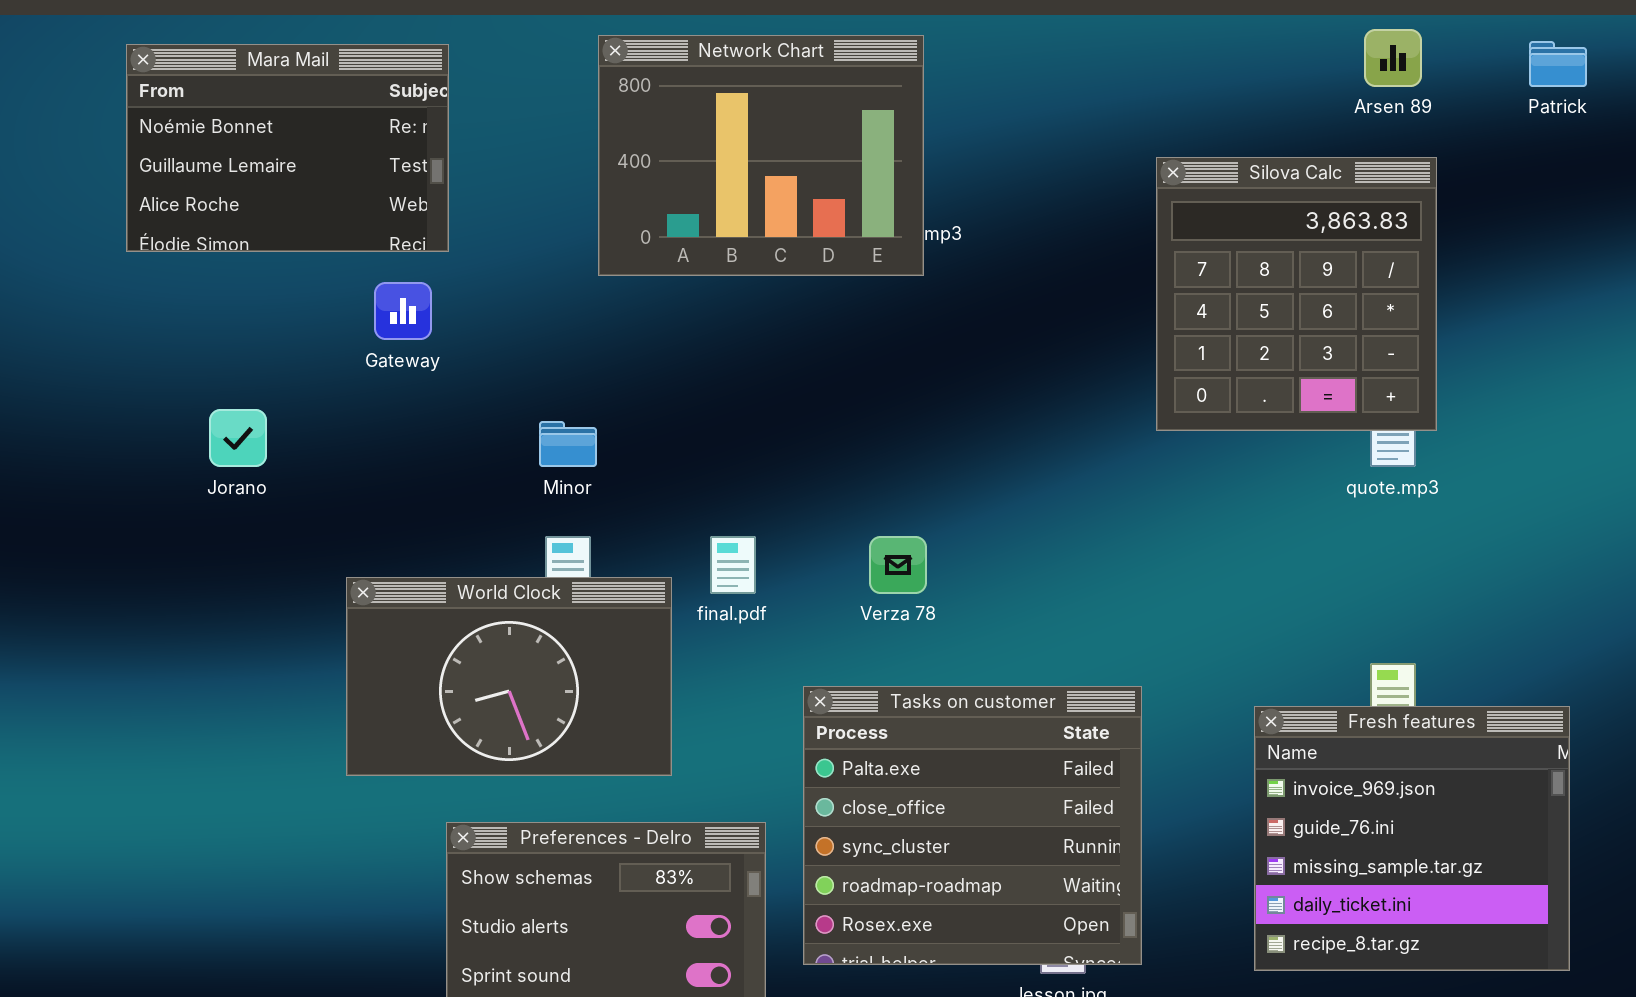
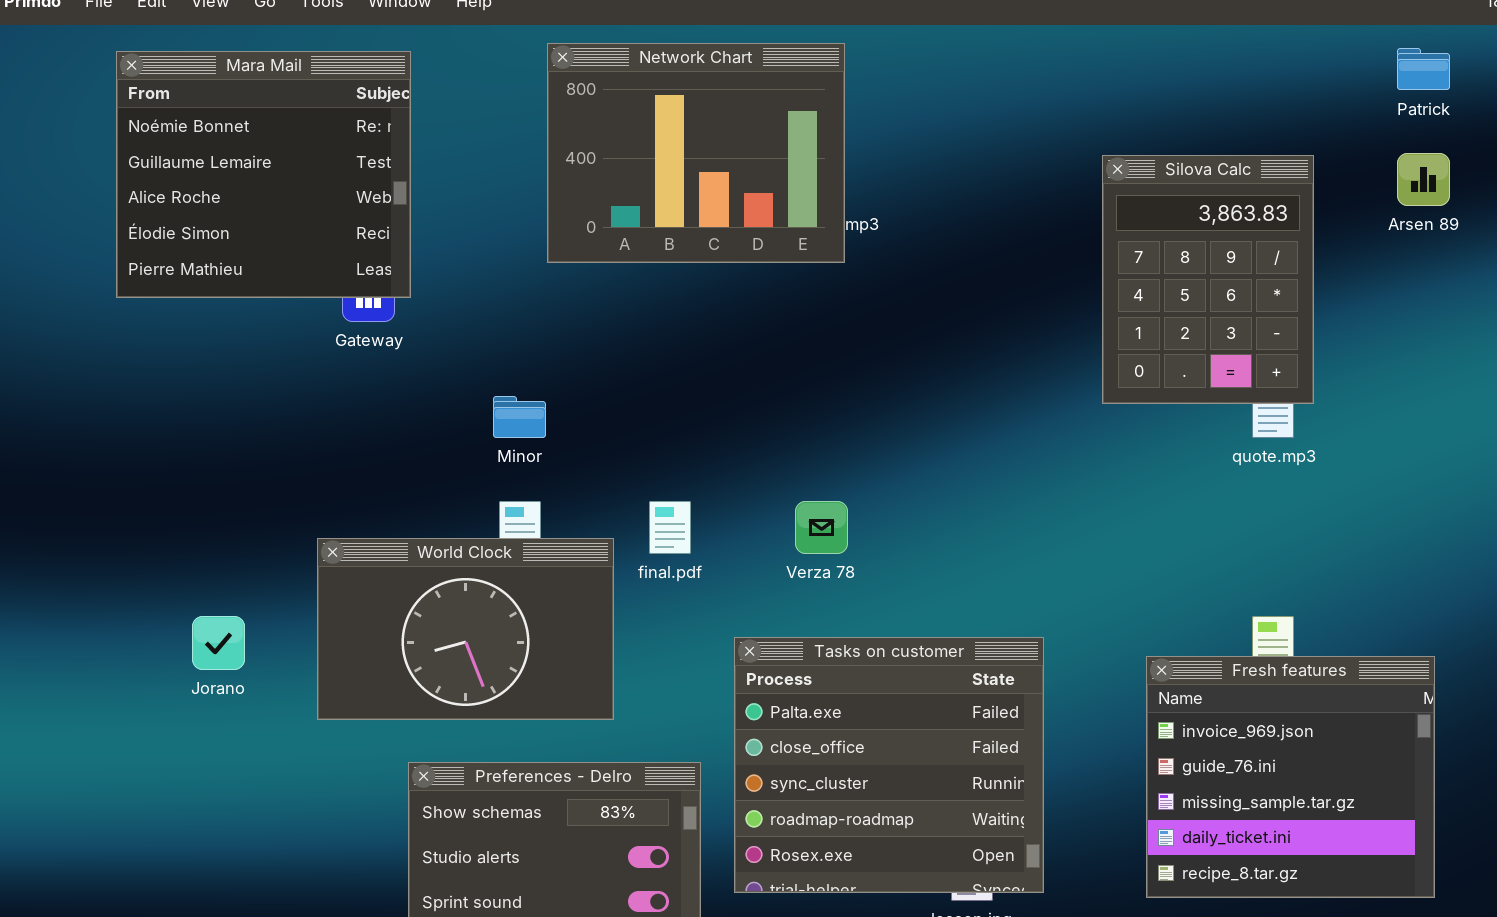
Arsen 89: [1364,29,1422,87] -> [1397,153,1450,206], moved
Mara Mail: [126,44,449,252] -> [116,51,411,298], resized
Silova Calc: [1156,157,1437,431] -> [1102,155,1314,404], resized
Jorano: [209,409,267,467] -> [192,616,245,670], moved

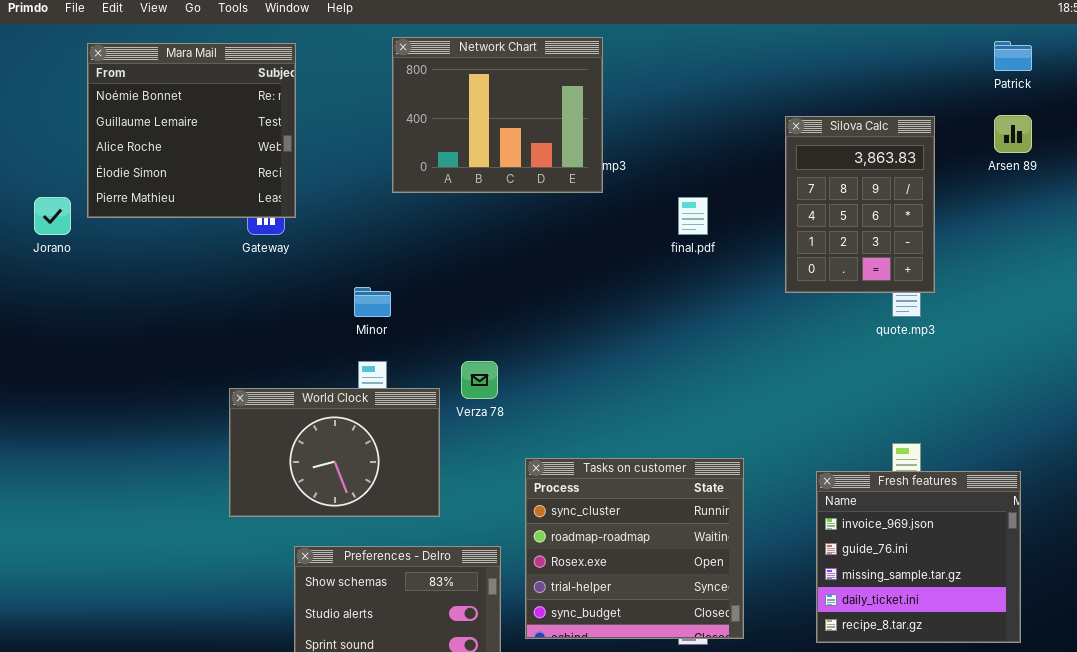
final.pdf: [649,501,691,554] -> [678,197,708,235], moved
Verza 78: [795,501,848,554] -> [461,361,498,399], moved
Jorano: [192,616,245,670] -> [34,197,71,235], moved
Tasks on customer: [734,637,1044,893] -> [525,458,744,639], scrolled down 2 rows

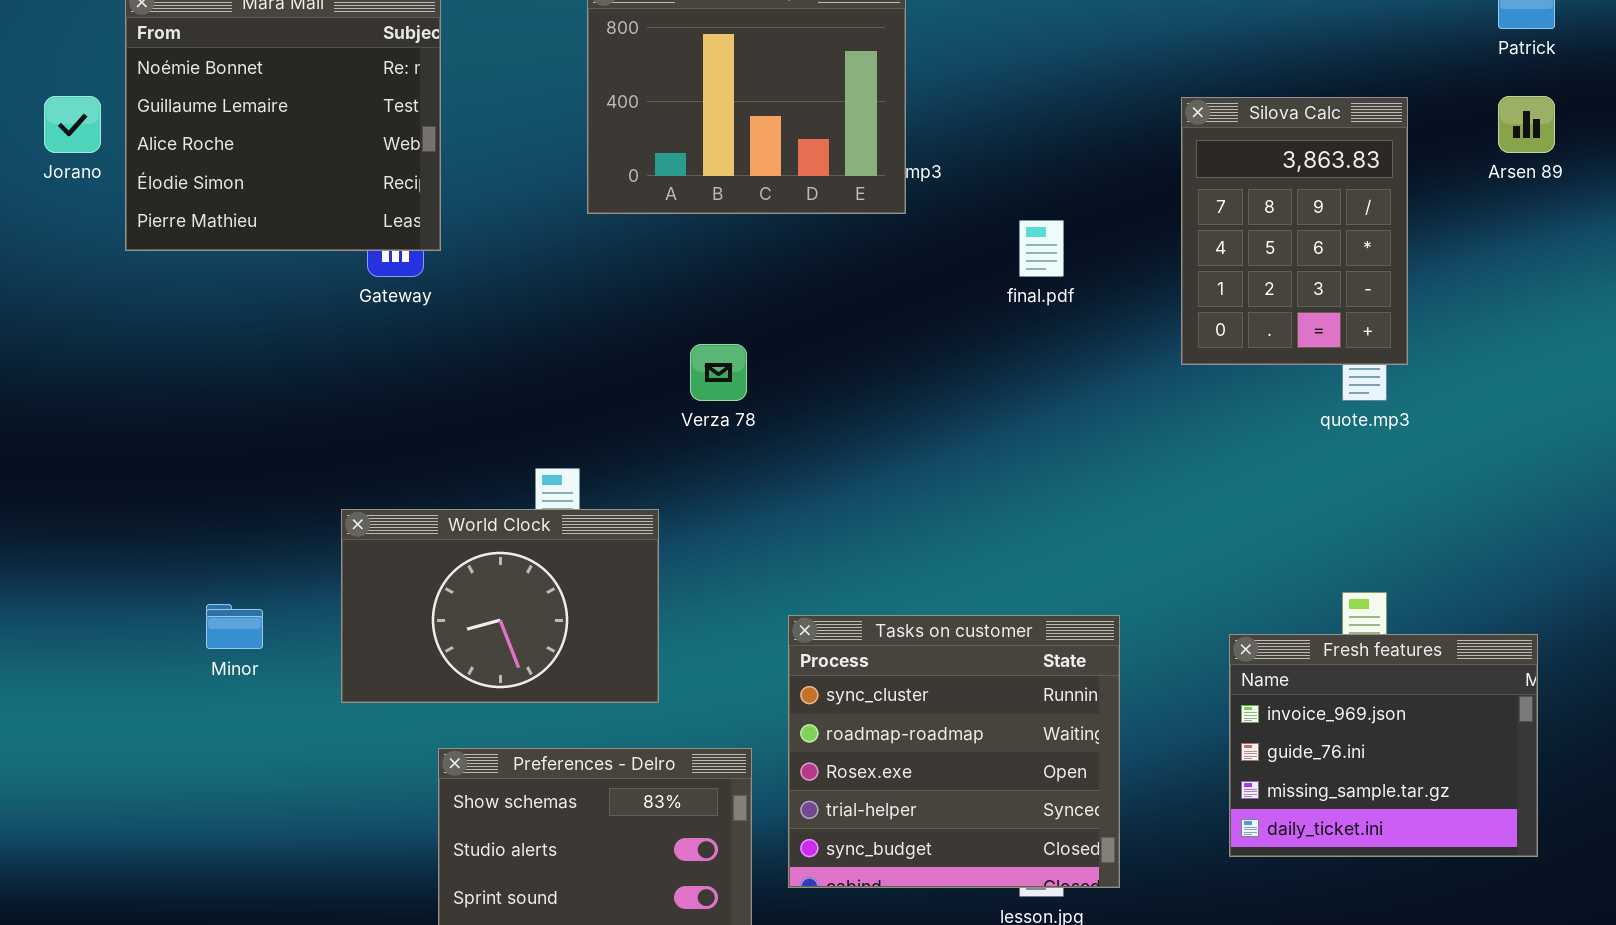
Jorano: [34,197,71,235] -> [44,96,101,153], moved
Minor: [354,287,391,317] -> [206,604,263,649], moved
Verza 78: [461,361,498,399] -> [690,344,747,401], moved
Fresh features: [816,471,1021,643] -> [1229,634,1538,857], resized

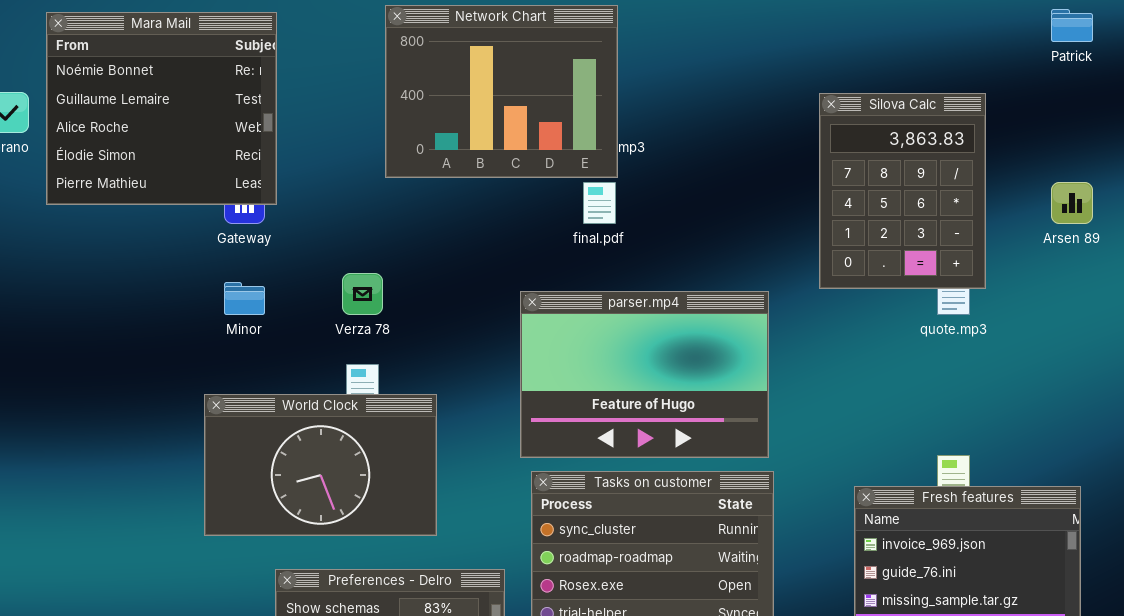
Arsen 89: [1498,96,1555,153] -> [1051,182,1093,224], moved
final.pdf: [1019,220,1064,277] -> [583,182,616,224], moved
Verza 78: [690,344,747,401] -> [342,273,383,315], moved
parser.mp4: none -> [520,291,769,458], opened
Minor: [206,604,263,649] -> [224,282,265,315], moved

